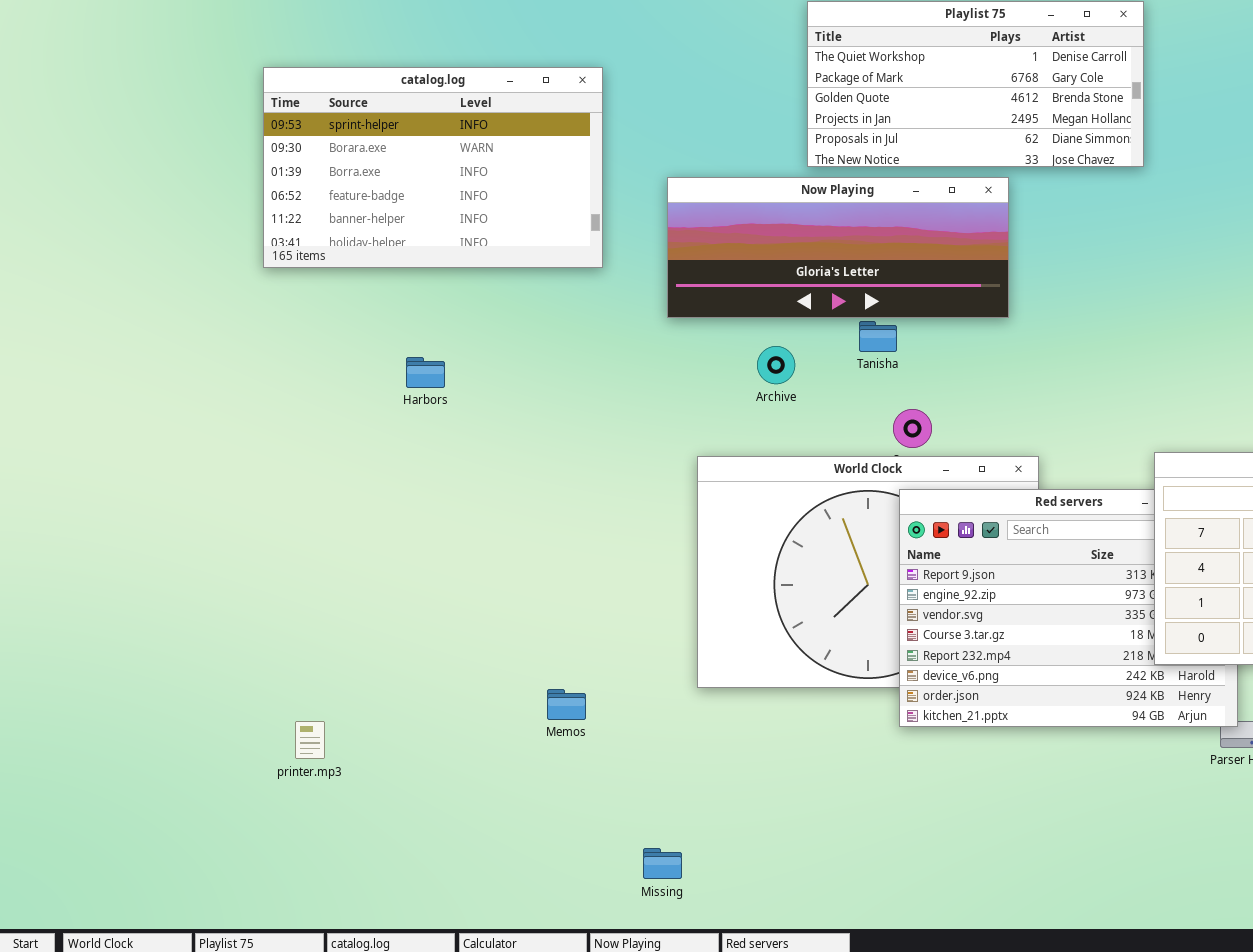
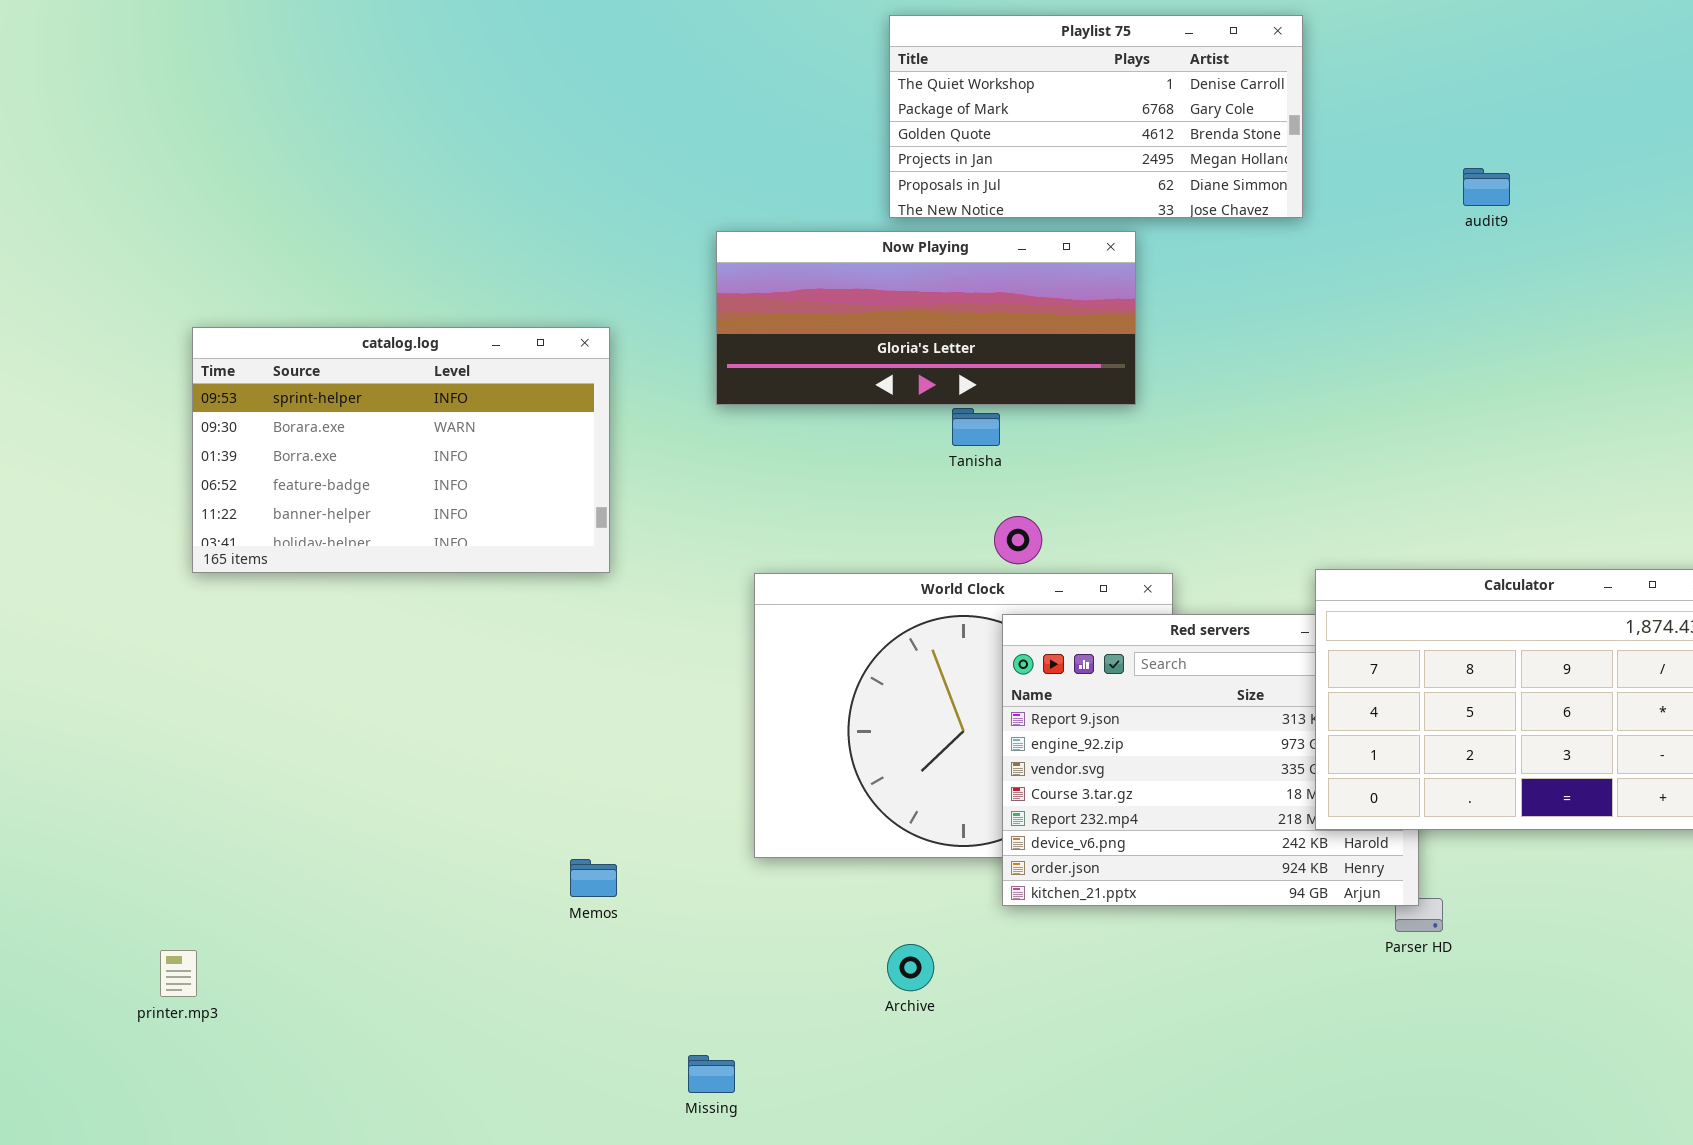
catalog.log: [263,67,603,268] -> [192,327,610,573], moved
Archive: [757,346,795,384] -> [887,944,934,991], moved
printer.mp3: [295,721,325,759] -> [160,950,197,997], moved

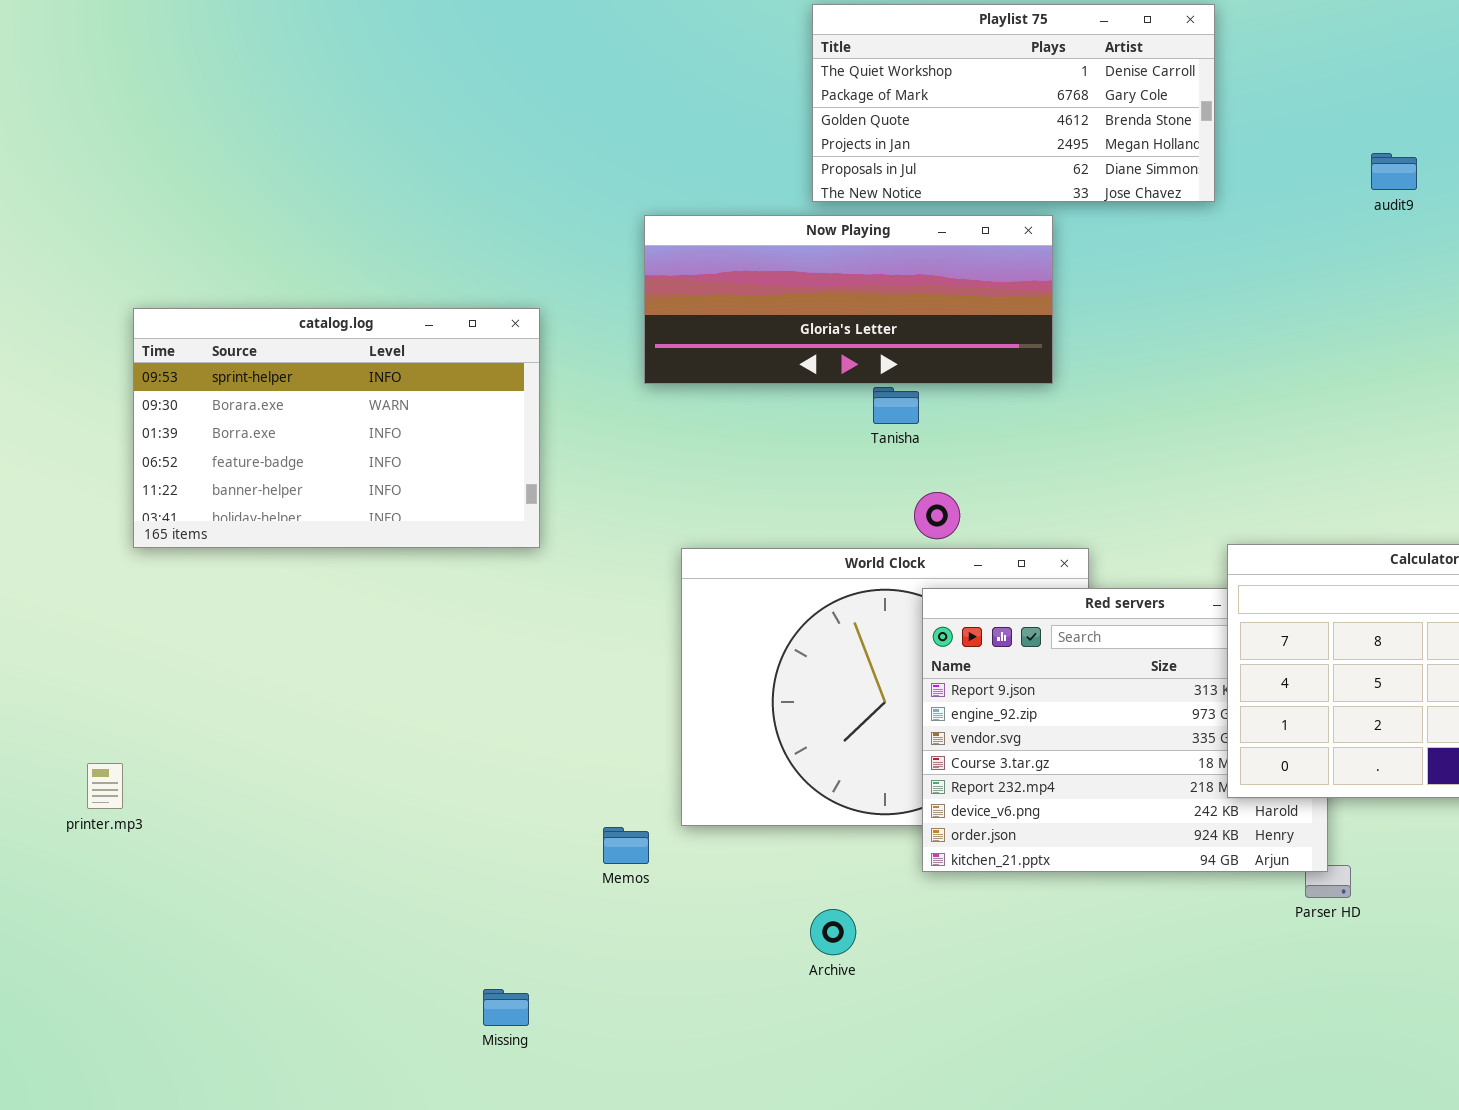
Memos: [570,859,617,897] -> [603,827,649,864], moved
printer.mp3: [160,950,197,997] -> [87,763,123,809], moved
Missing: [688,1055,735,1093] -> [483,989,529,1026], moved

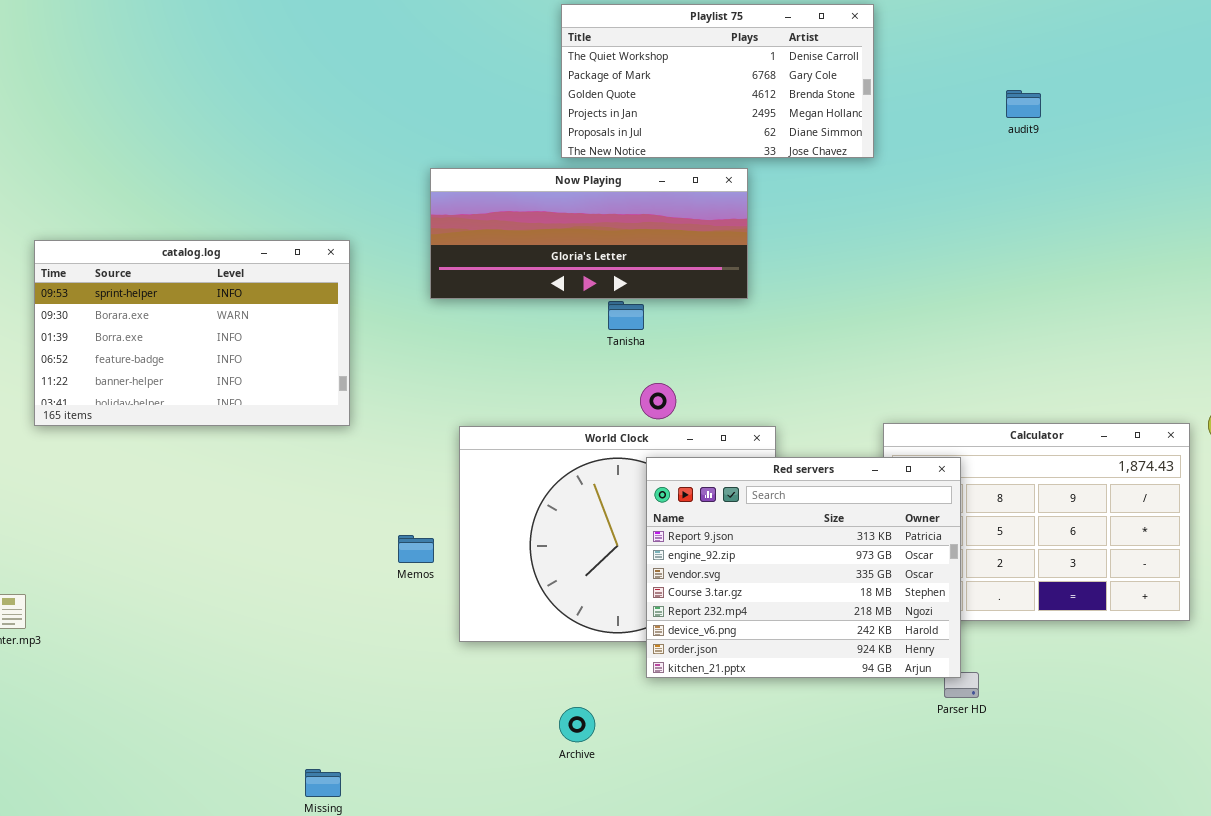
audit9: [1371,153,1417,190] -> [1006,90,1041,118], moved
Red servers: [922,588,1328,872] -> [646,457,961,678], raised
Memos: [603,827,649,864] -> [398,535,434,563], moved

